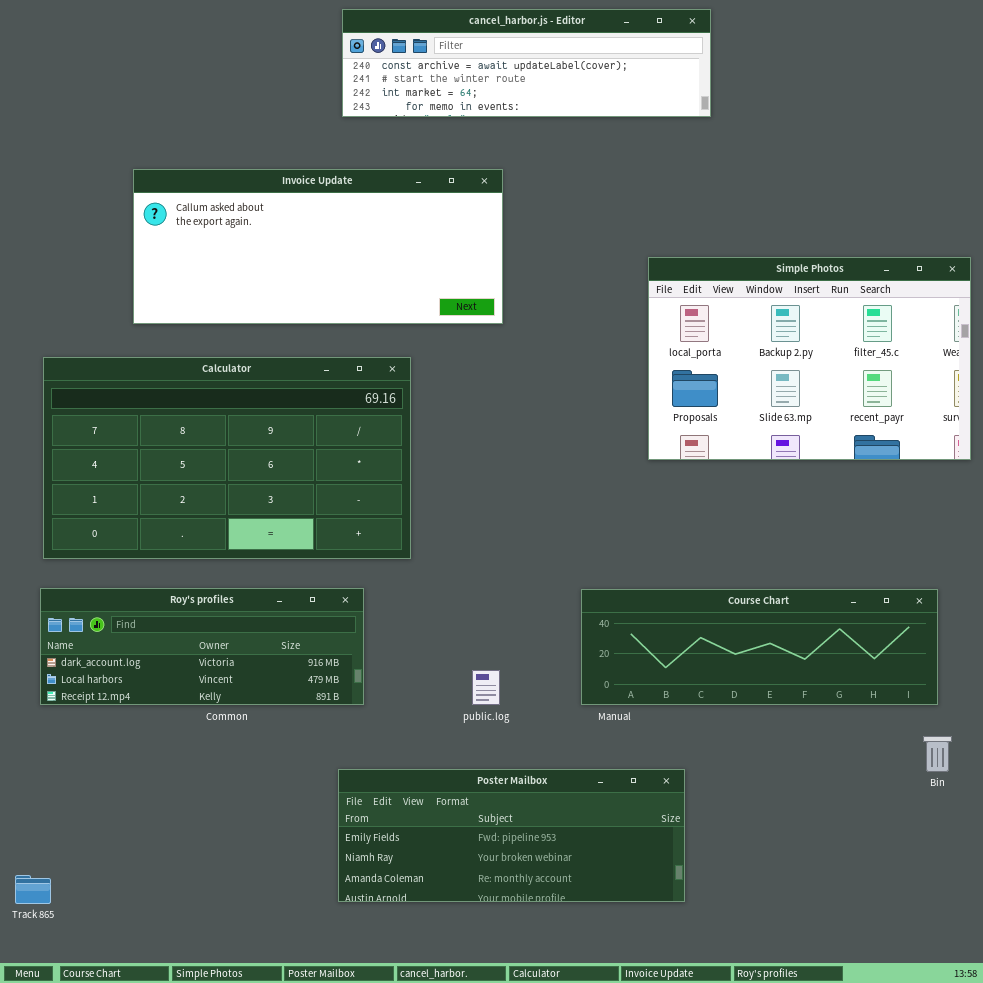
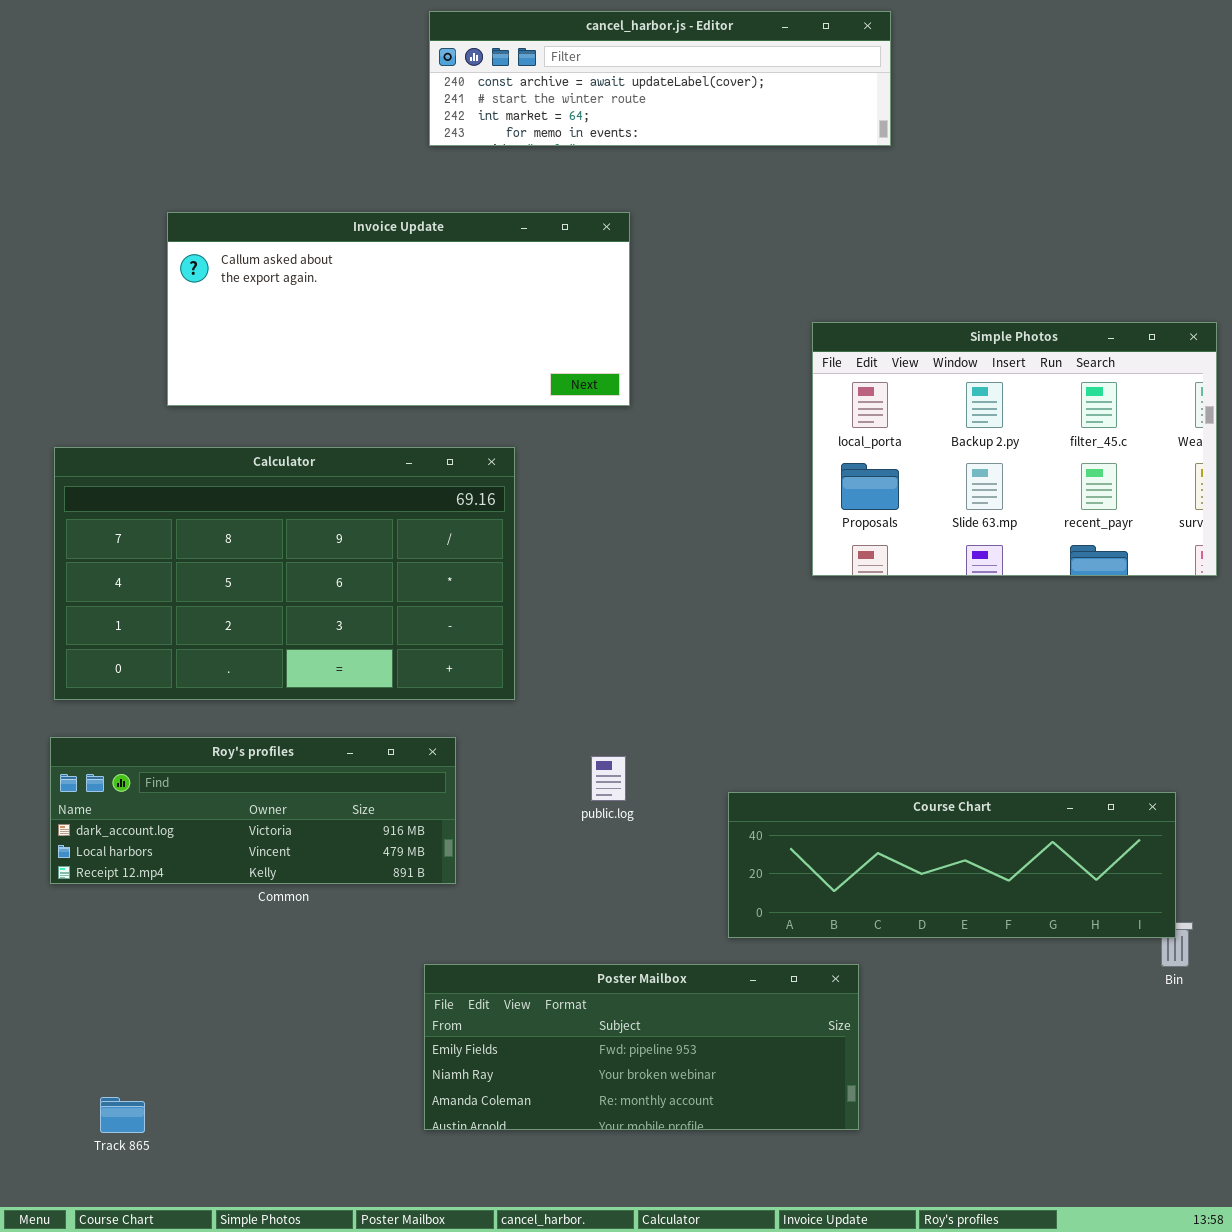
Course Chart: [581,589,938,705] -> [728,792,1176,938], moved
public.log: [472,670,500,705] -> [591,756,626,801], moved
Track 865: [15,875,51,904] -> [100,1097,145,1133], moved

